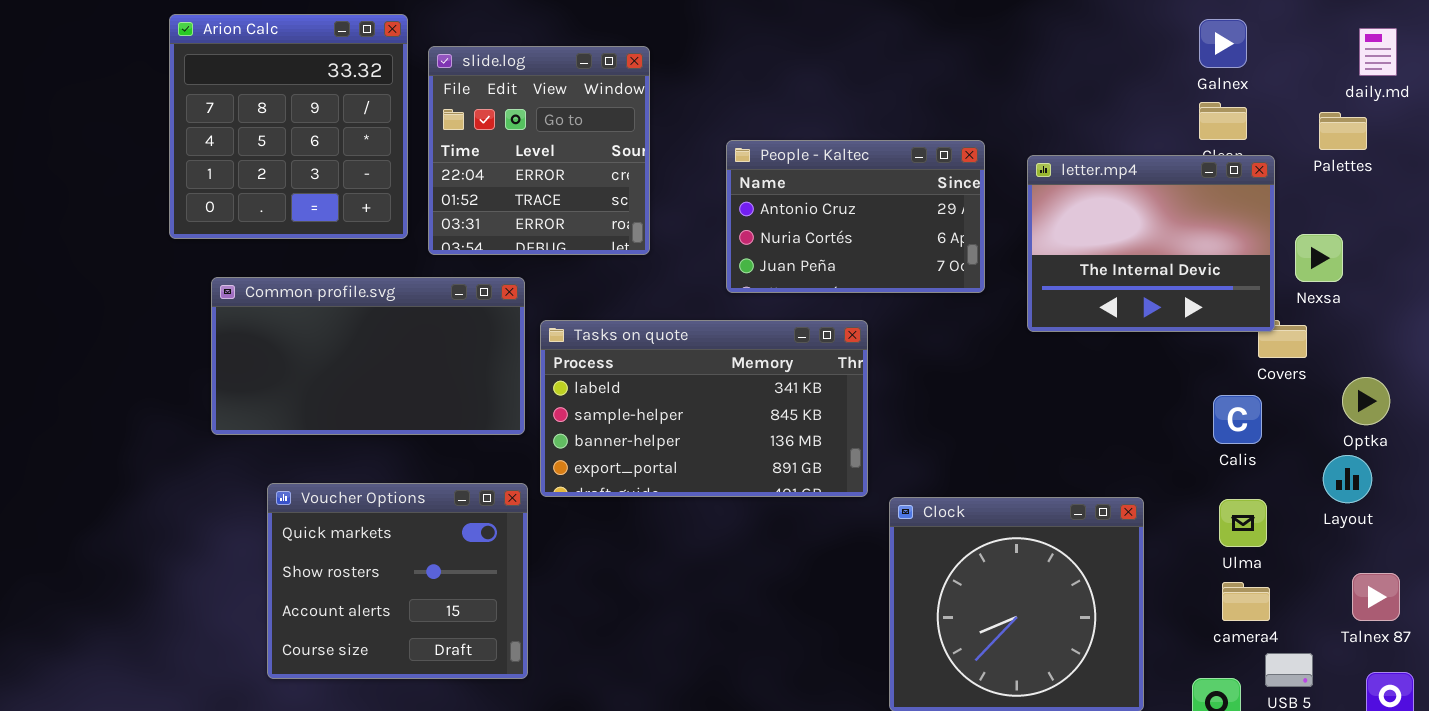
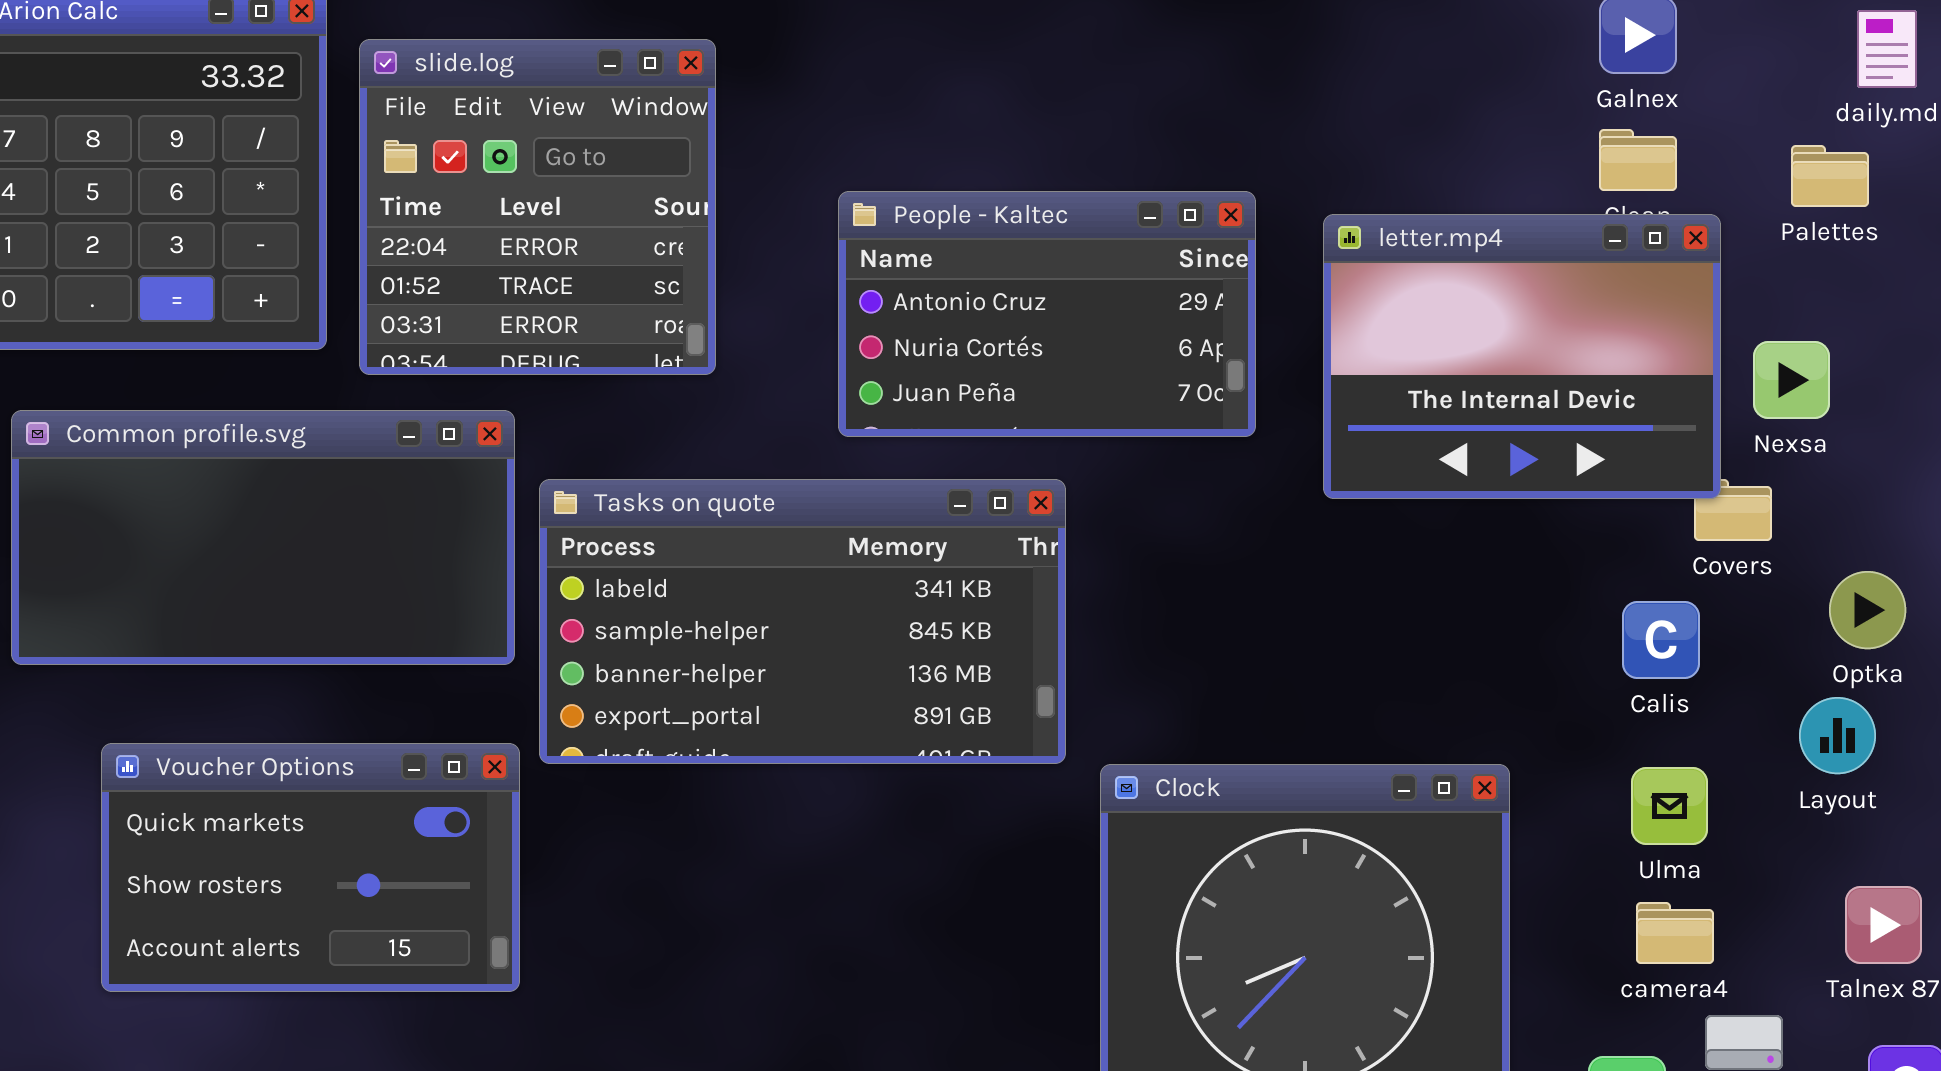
Voucher Options: [267,483,528,679] -> [101,743,520,992], resized

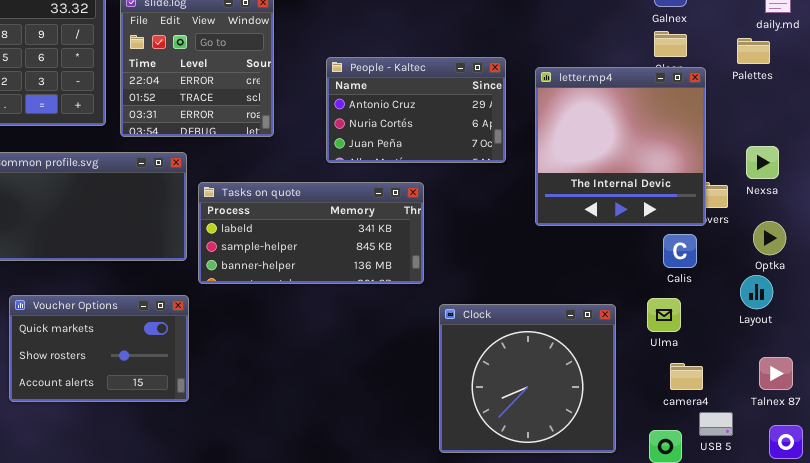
letter.mp4: [1323,214,1721,499] -> [535,67,706,226], resized
Nexsa: [1753,341,1830,419] -> [746,146,779,179], moved
Tasks on quote: [539,479,1066,764] -> [198,182,424,284], resized
Ulma: [1631,767,1708,845] -> [647,298,681,332], moved

